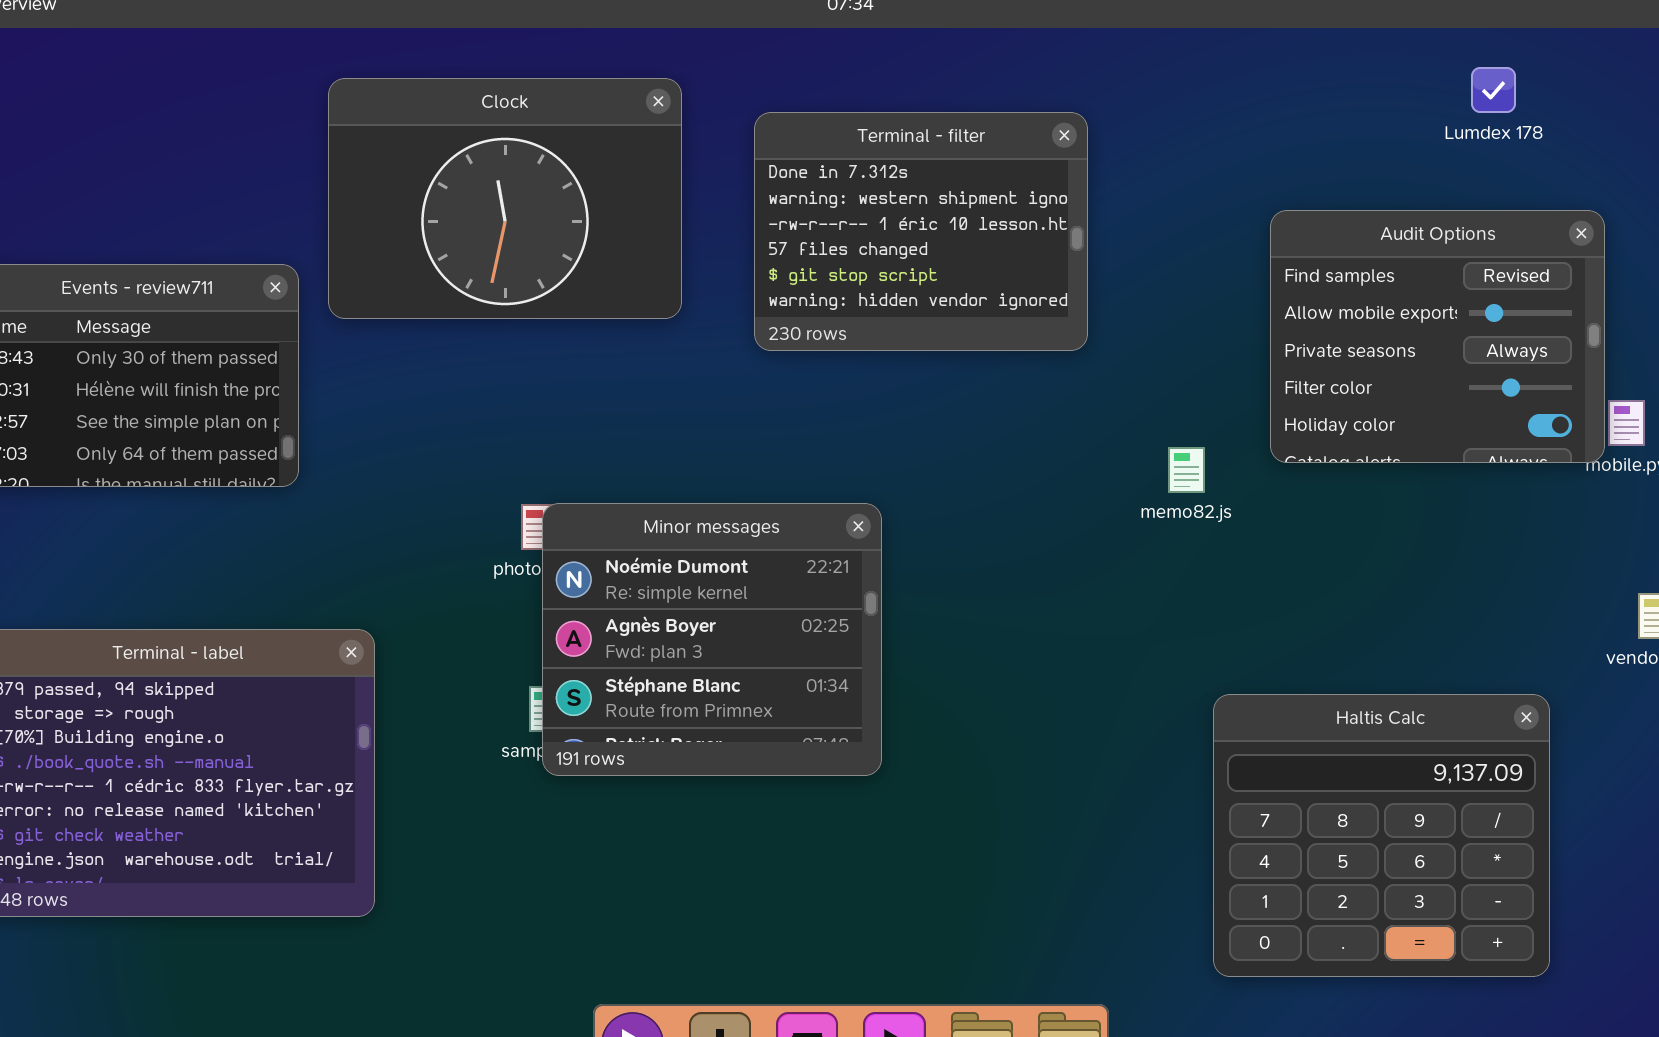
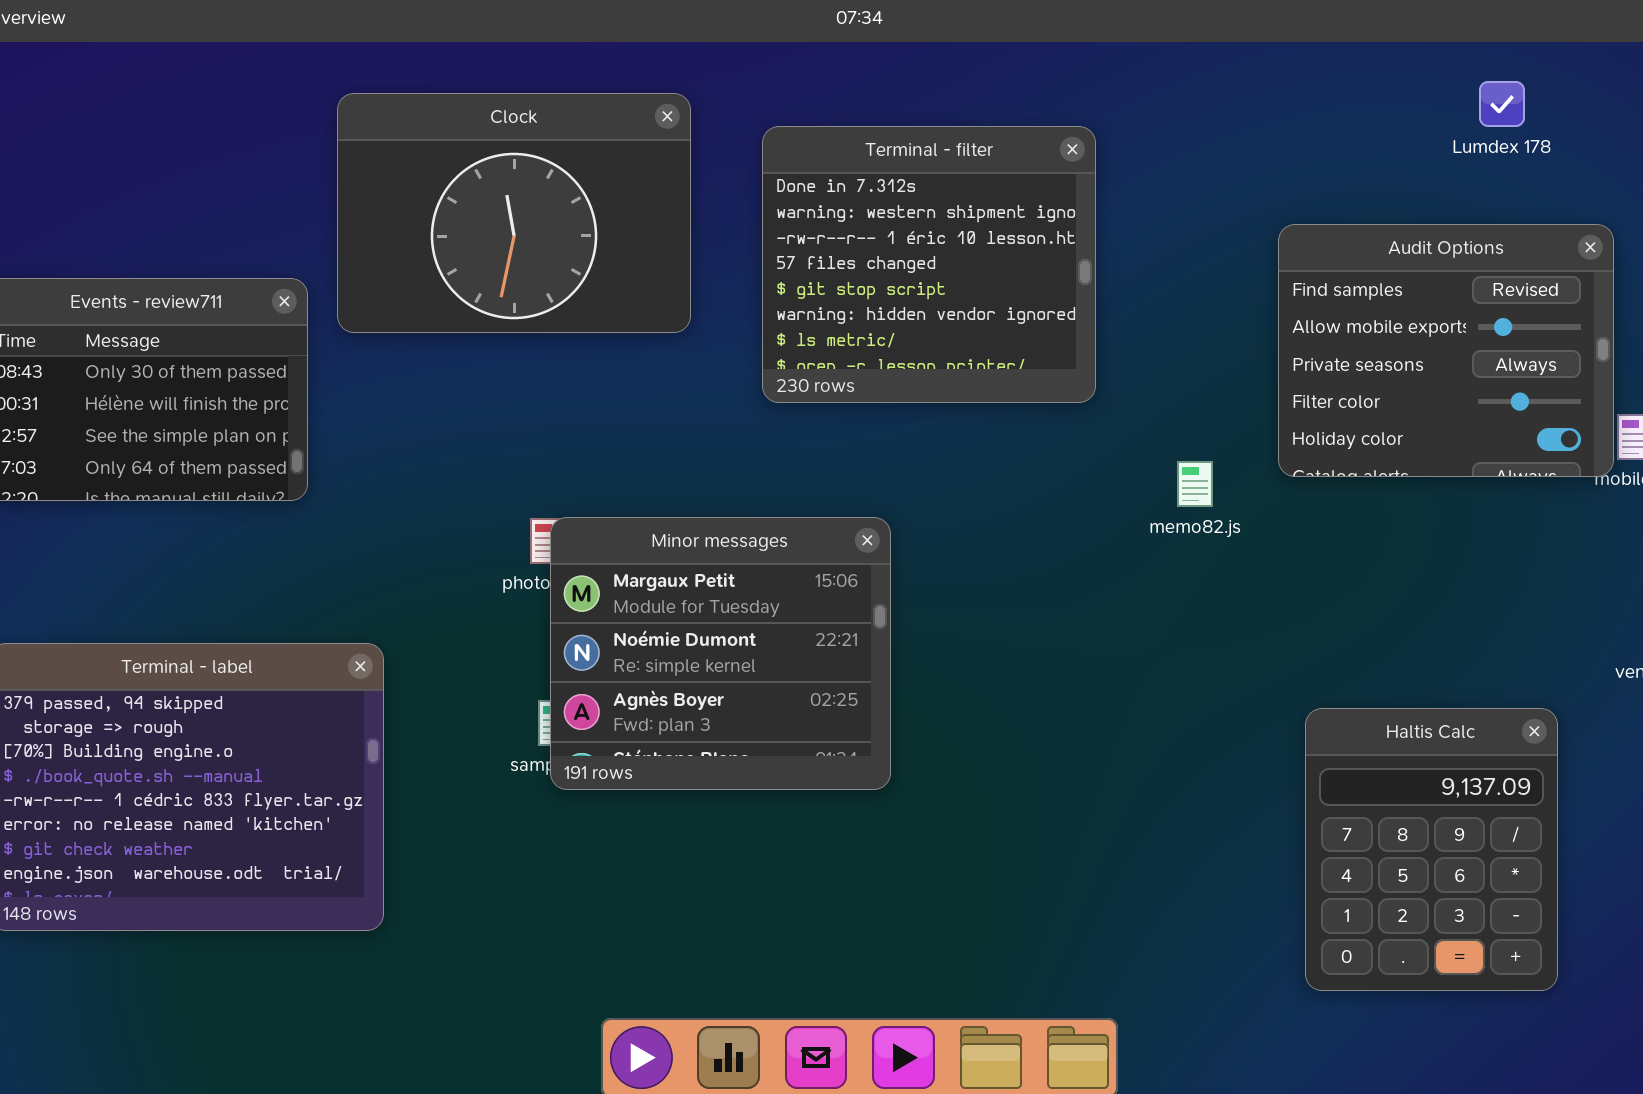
Terminal - filter: [754,112,1088,351] -> [762,126,1096,403], resized
Minor messages: [542,503,882,776] -> [550,517,891,790], scrolled up 1 row
Haltis Calc: [1213,694,1550,977] -> [1305,708,1558,991], resized

